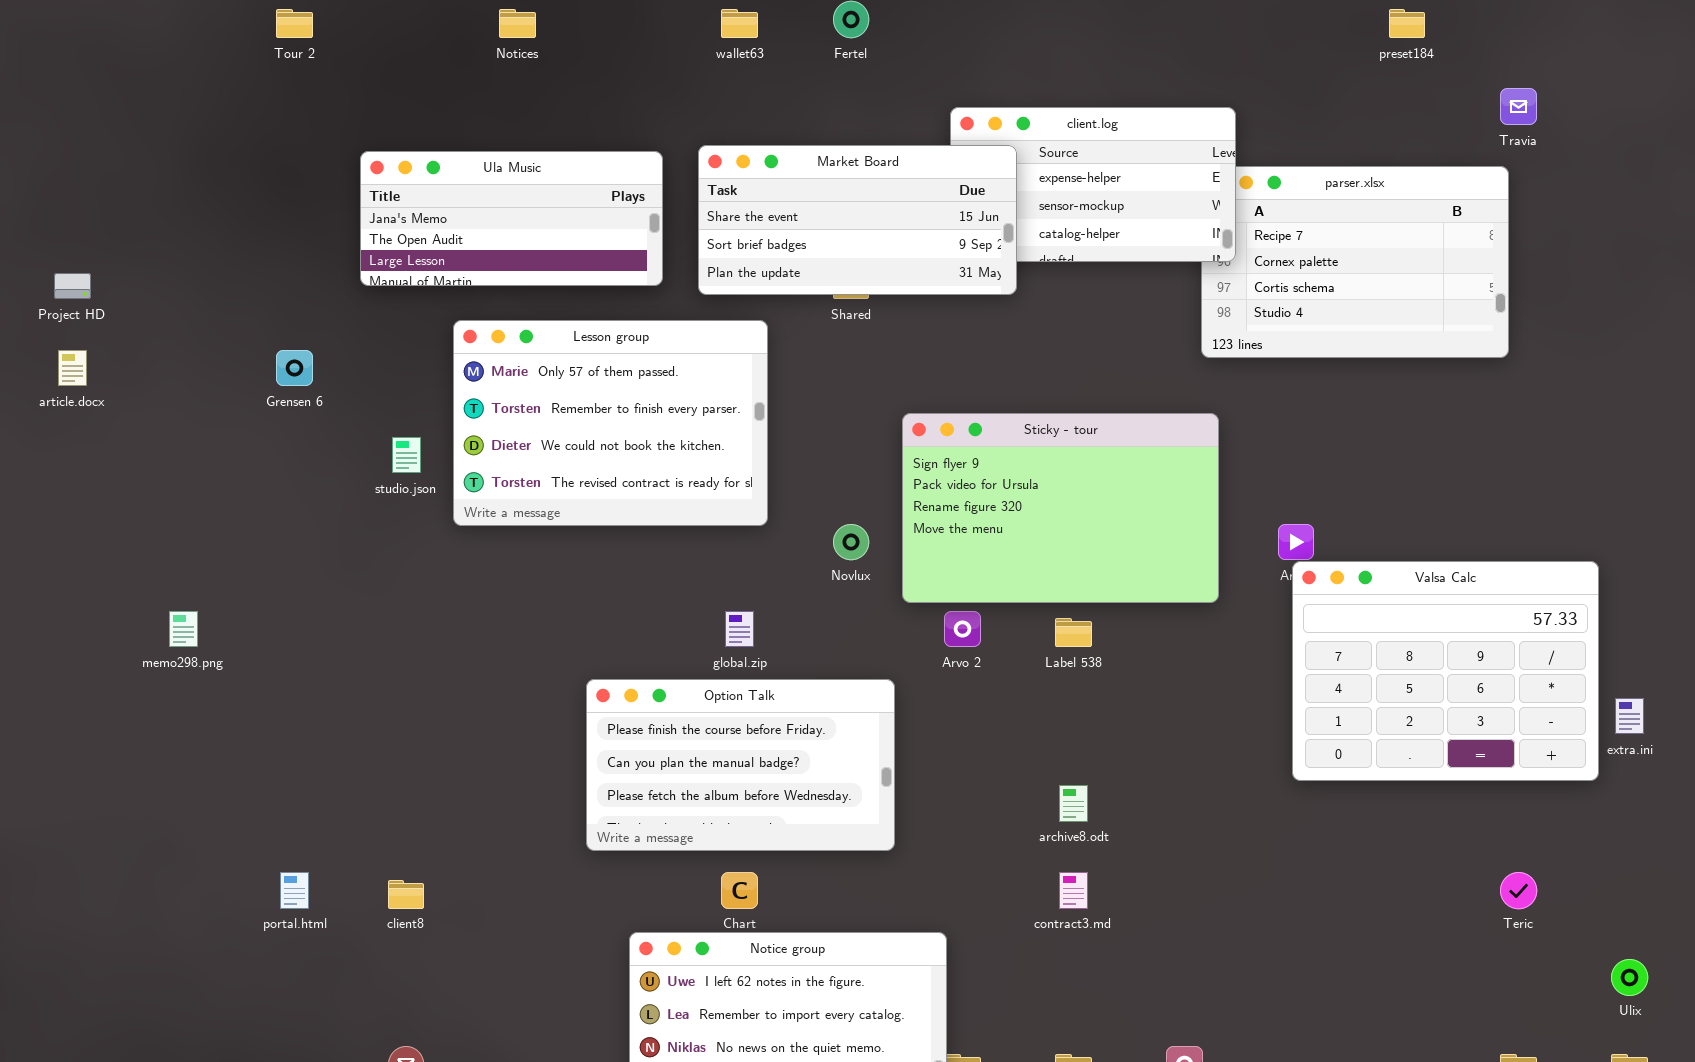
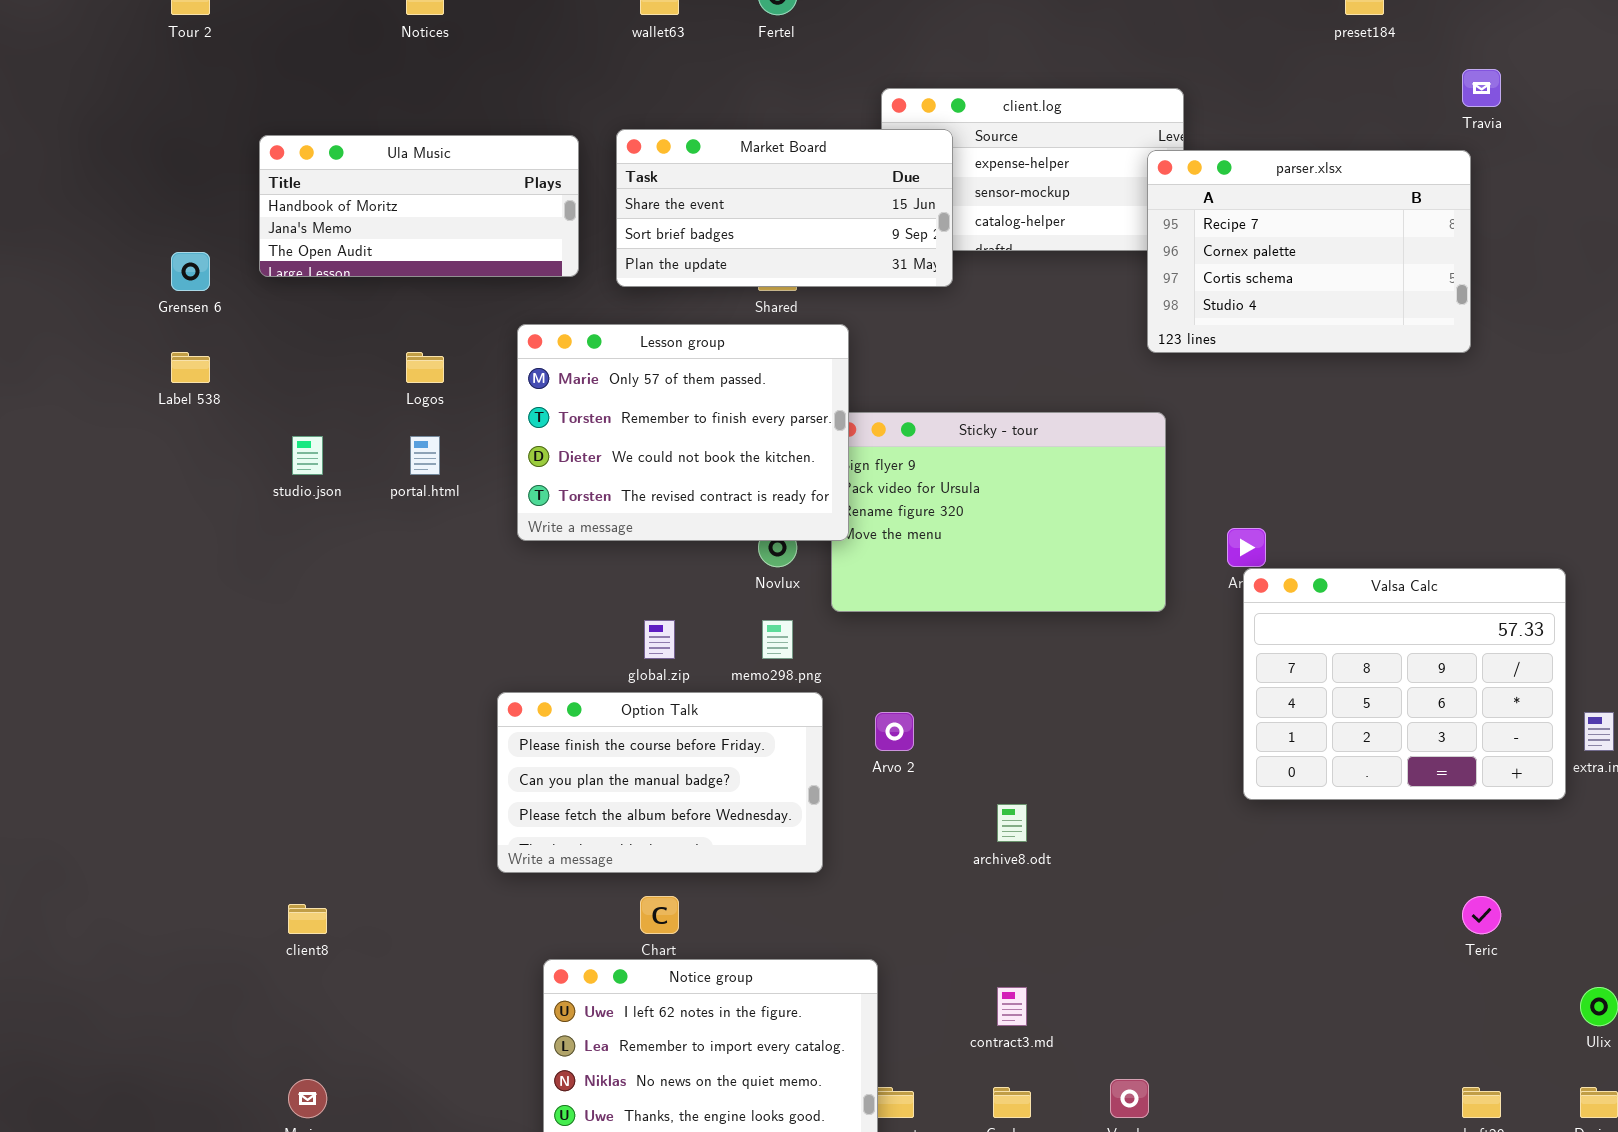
Ula Music: [360,151,663,286] -> [259,135,579,277], scrolled up 1 row
parser.xlsx: [1201,166,1509,358] -> [1147,150,1471,353], raised
Lesson group: [453,320,768,526] -> [517,324,849,541], moved
Grensen 6: [276,350,313,386] -> [171,252,210,291], moved
memo298.png: [169,611,198,647] -> [762,620,793,659], moved
Arvo 2: [944,611,981,647] -> [875,712,914,751], moved
Label 538: [1055,618,1092,647] -> [171,352,210,383], moved
portal.html: [280,872,309,909] -> [410,436,440,475], moved
contract3.md: [1059,872,1088,909] -> [997,987,1027,1026], moved

